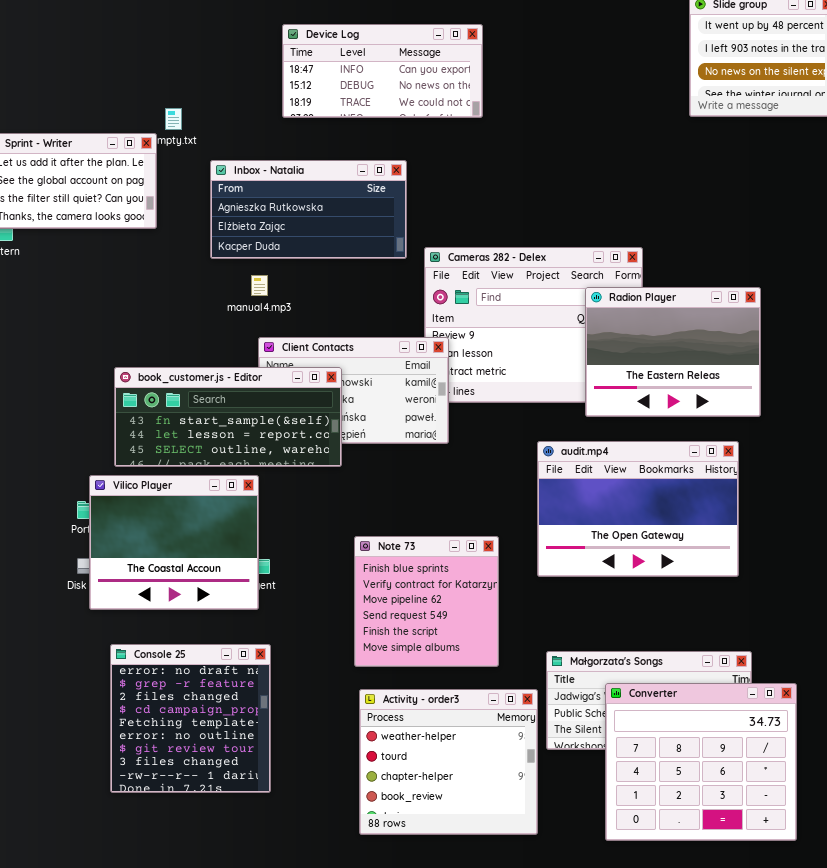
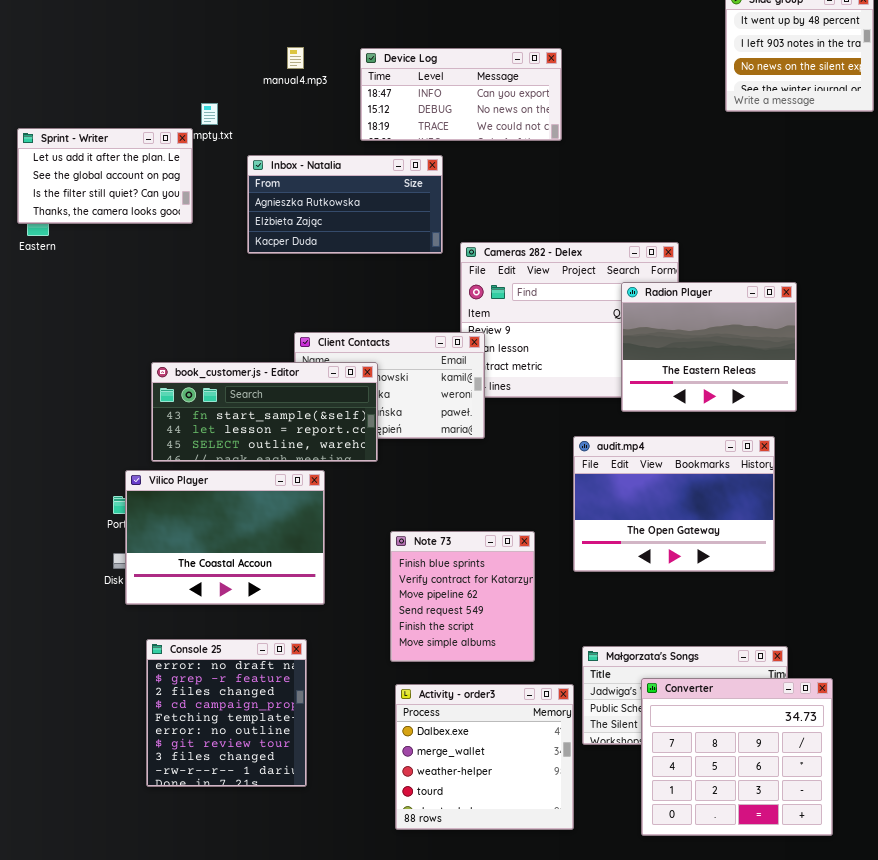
Device Log: [282,24,483,118] -> [360,48,562,141], moved
manual4.mp3: [251,275,268,296] -> [287,47,304,69], moved
Vilico Player: [89,475,259,610] -> [125,470,325,605], resized
Activity - order3: [359,689,538,835] -> [395,684,574,830], scrolled up 2 rows

